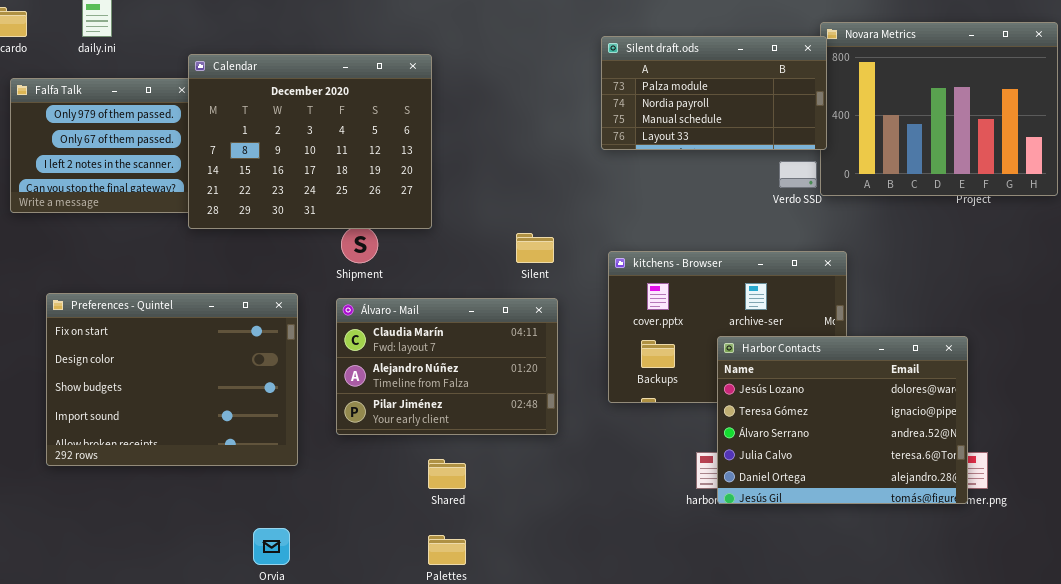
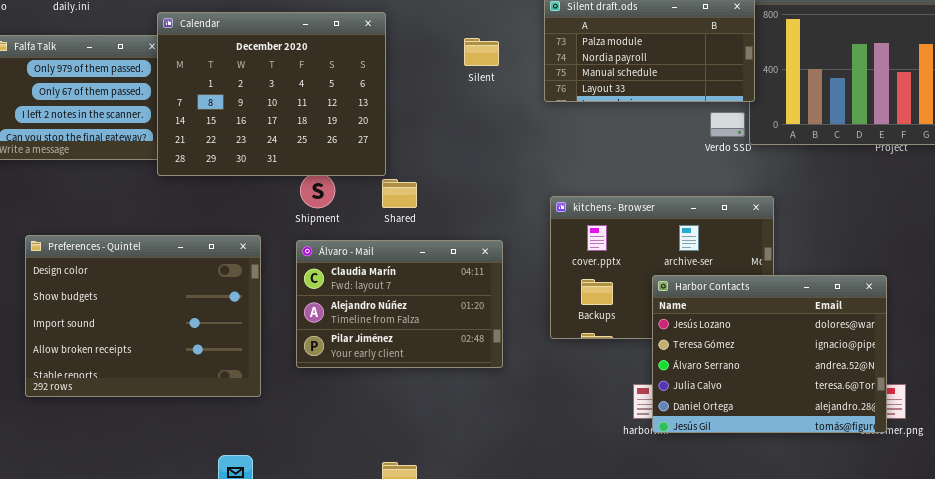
Silent: [516,233,554,263] -> [464,38,499,66], moved
Preferences - Quintel: [46,293,298,466] -> [25,235,261,397], scrolled down 1 row
Shared: [428,459,466,489] -> [382,179,417,208], moved

